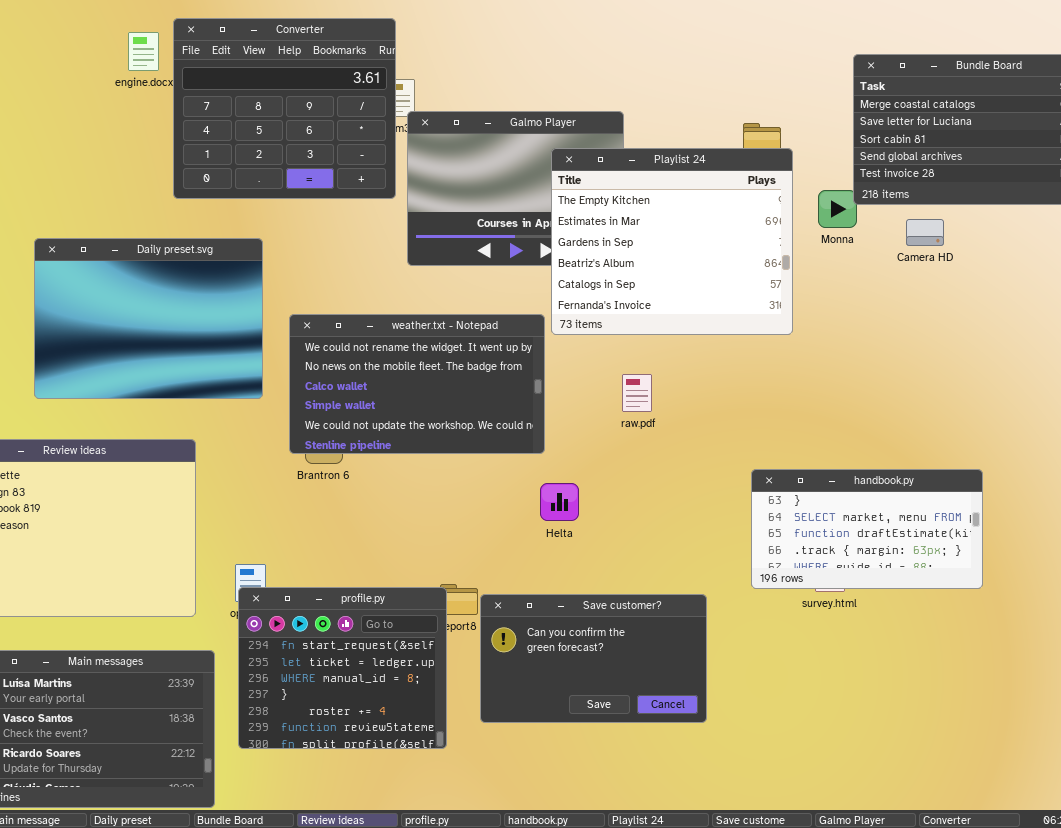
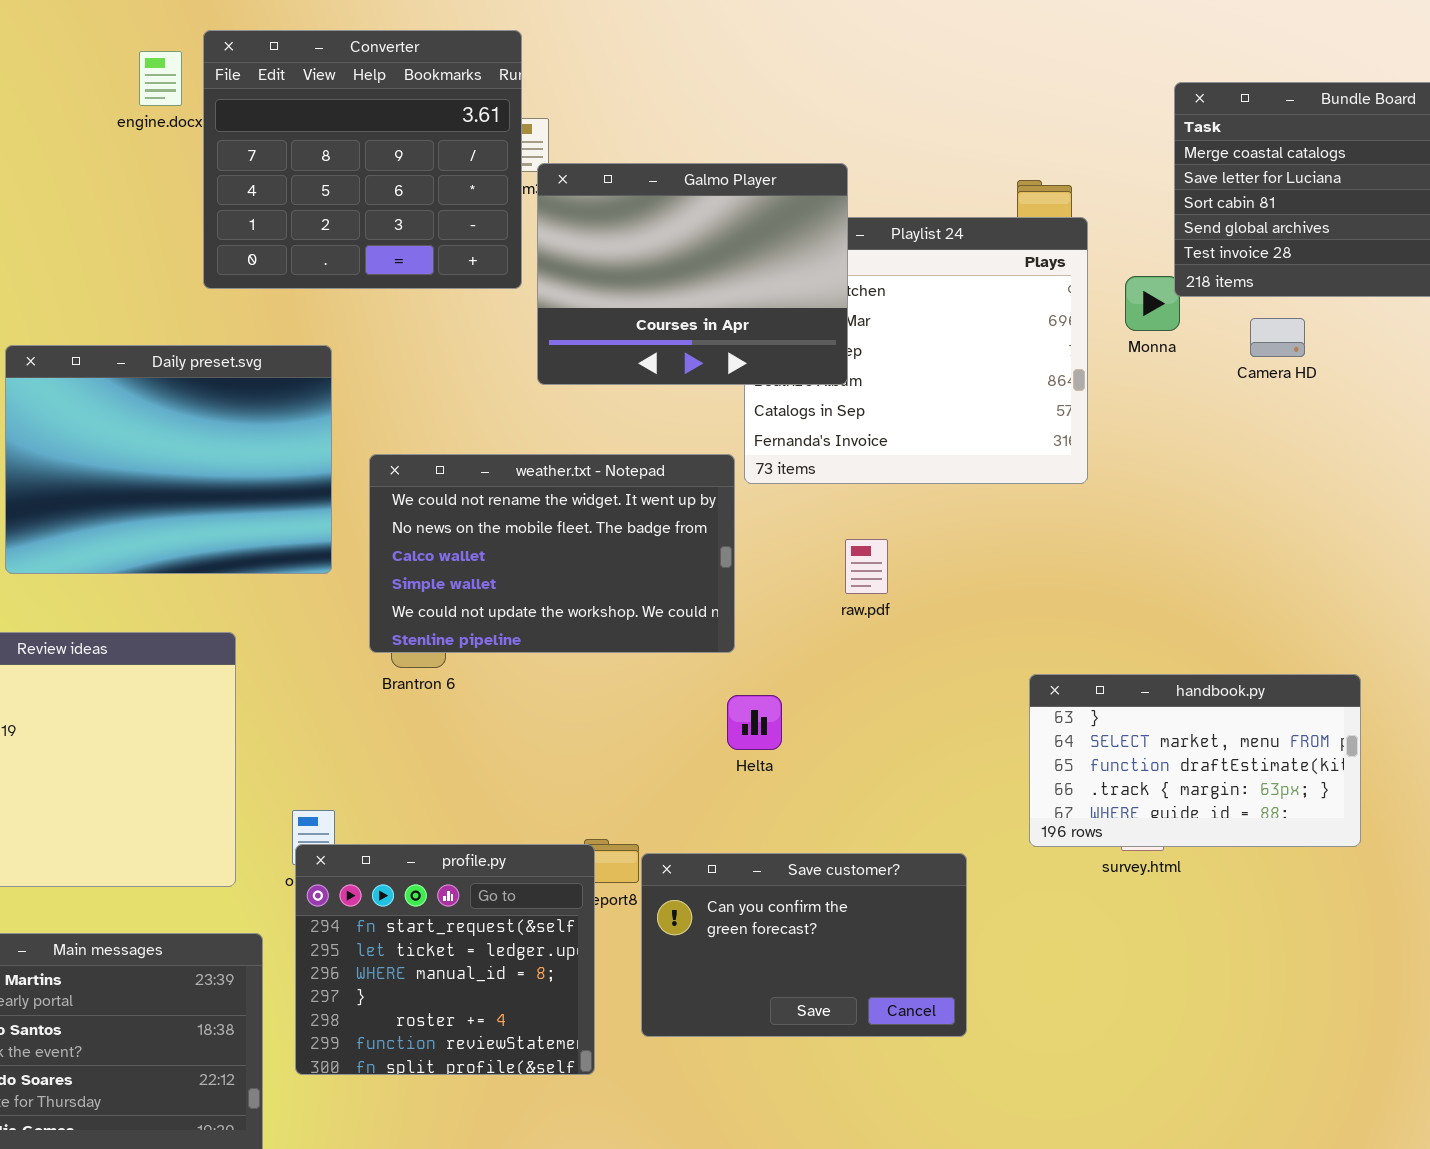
Galmo Player: [407,111,624,266] -> [537,163,848,385], raised

